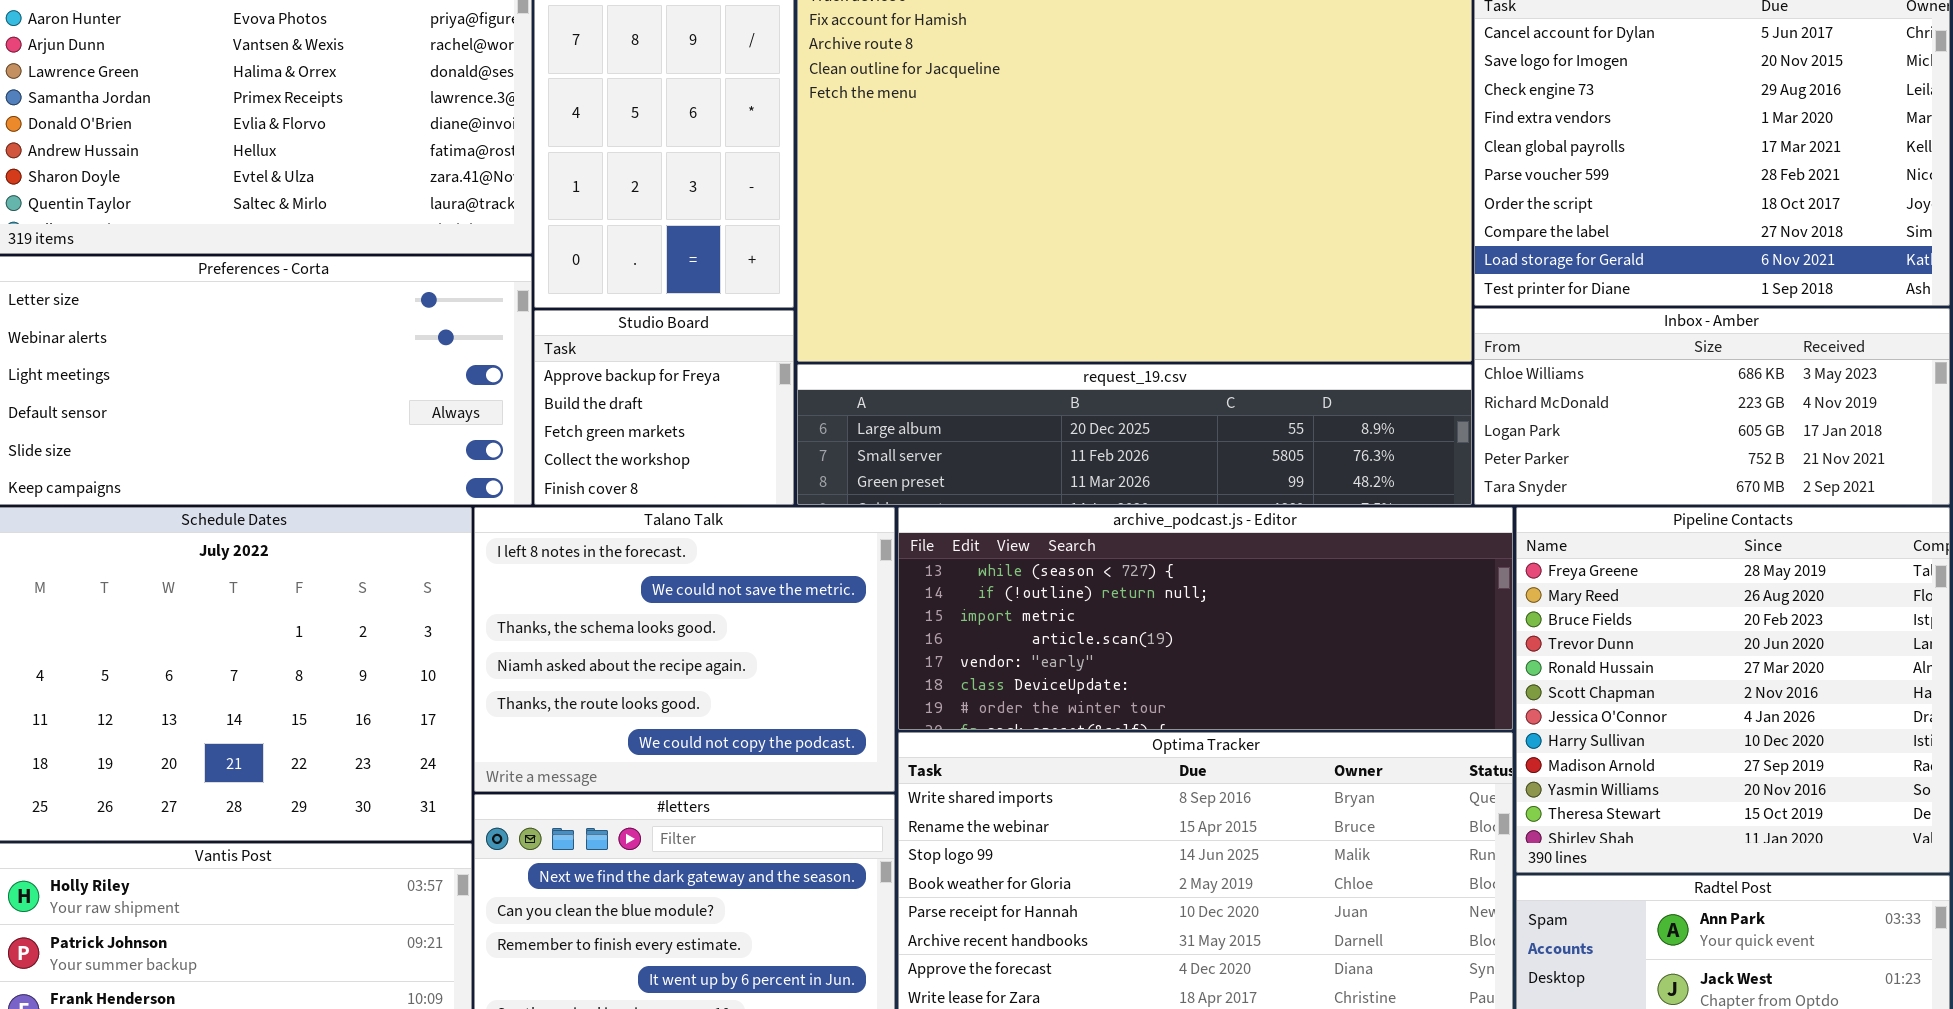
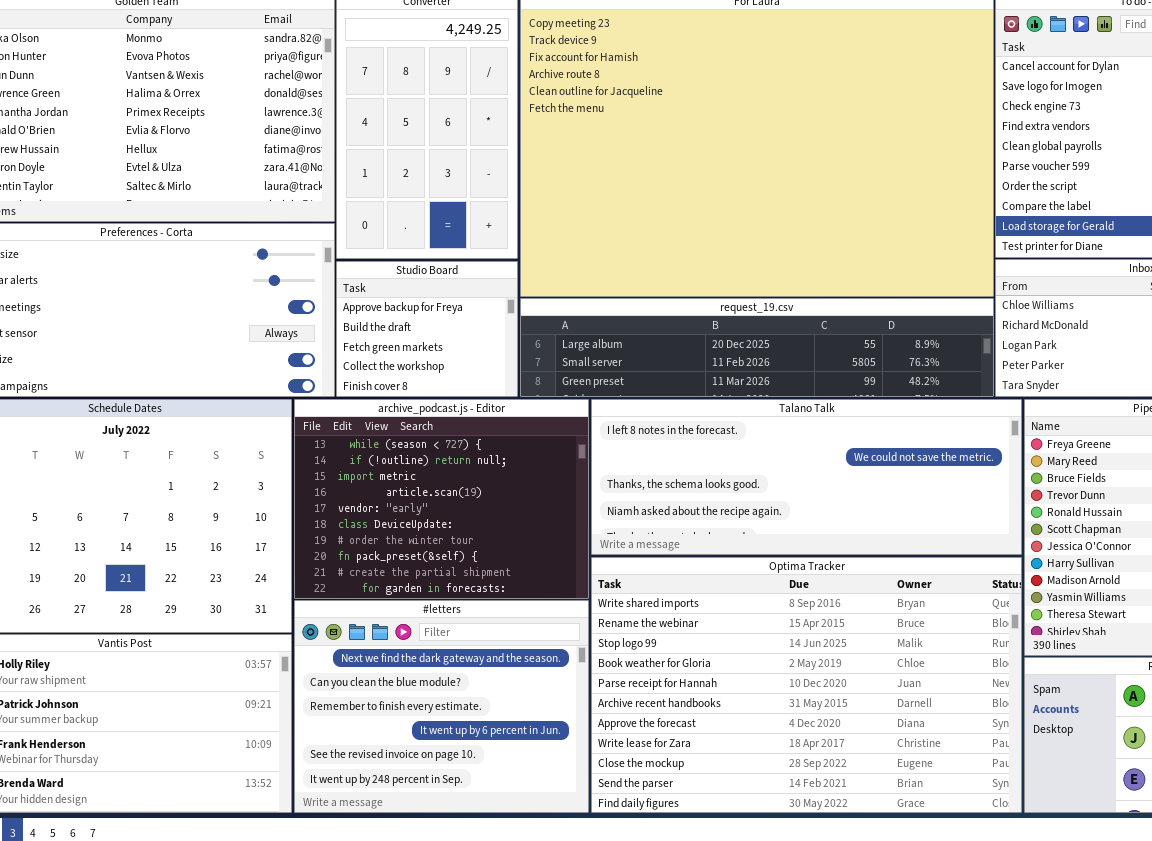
Talano Talk: [474,507,895,792] -> [591,399,1022,555], moved, resized
archive_podcast.js - Editor: [898,507,1513,730] -> [294,399,589,599], moved, resized

